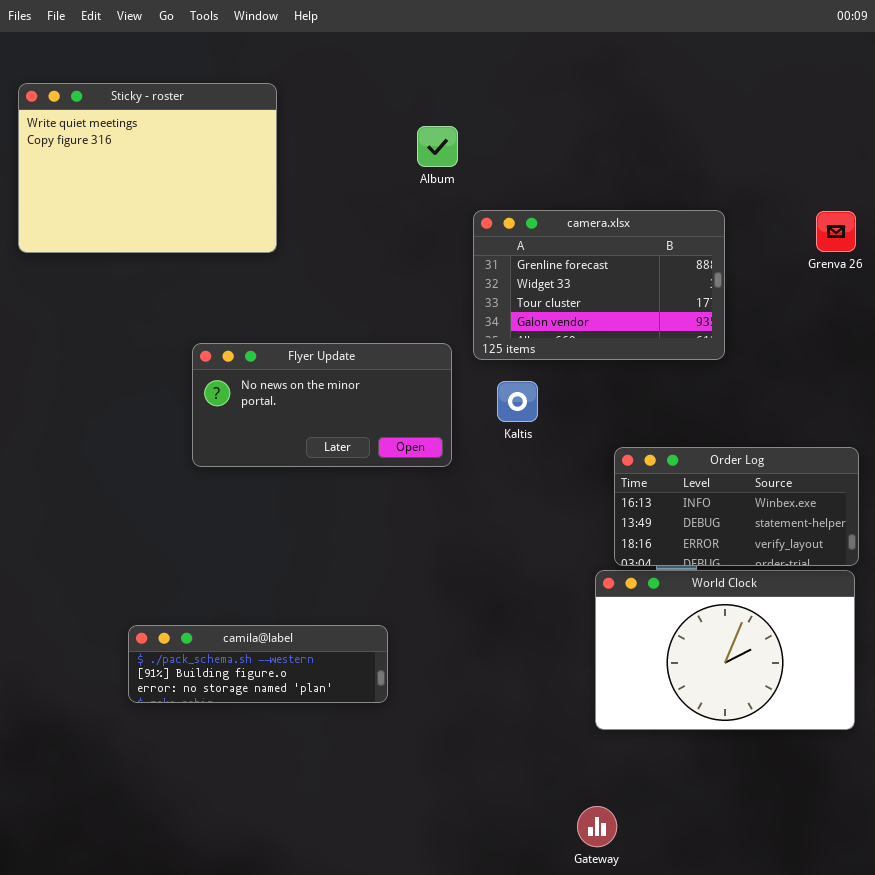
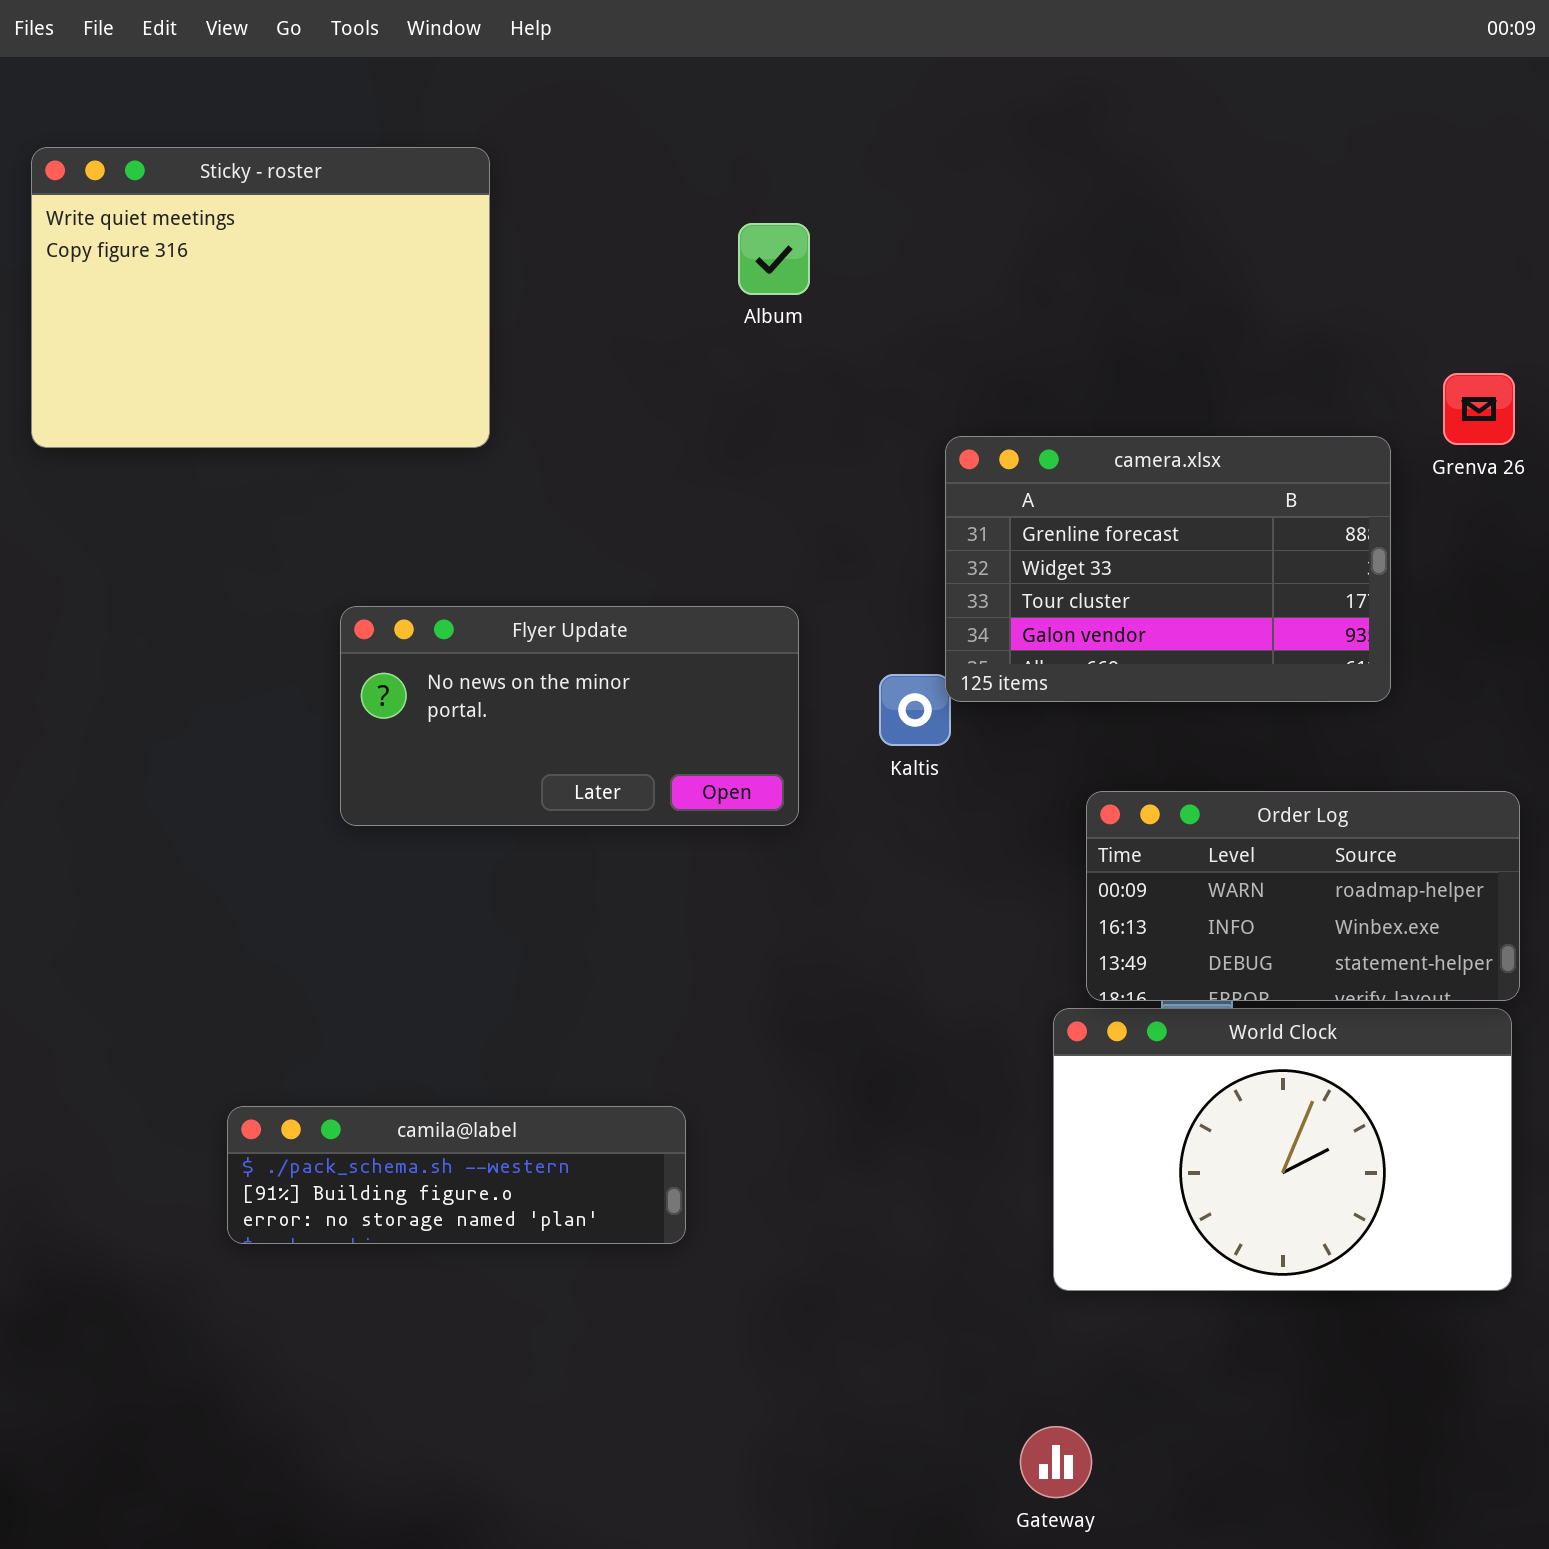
camera.xlsx: [473,210,725,360] -> [945,436,1391,702], moved
Order Log: [614,447,859,566] -> [1086,791,1520,1001], scrolled up 1 row

